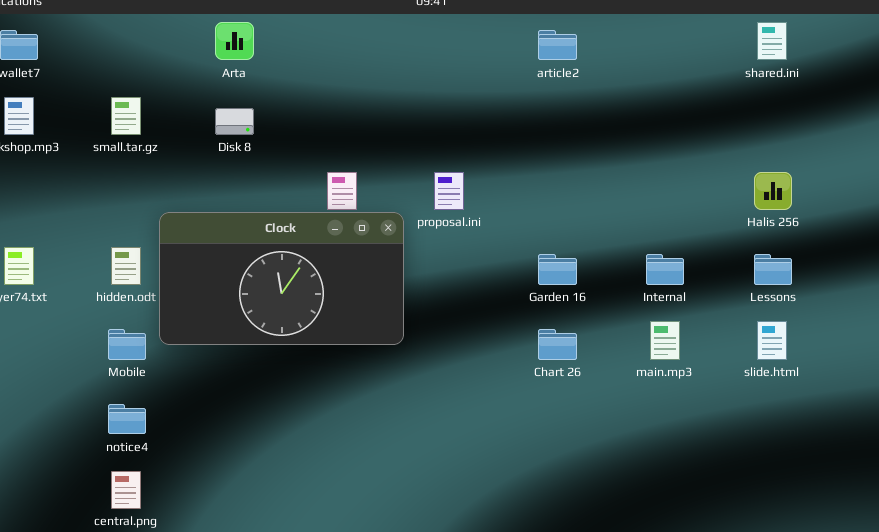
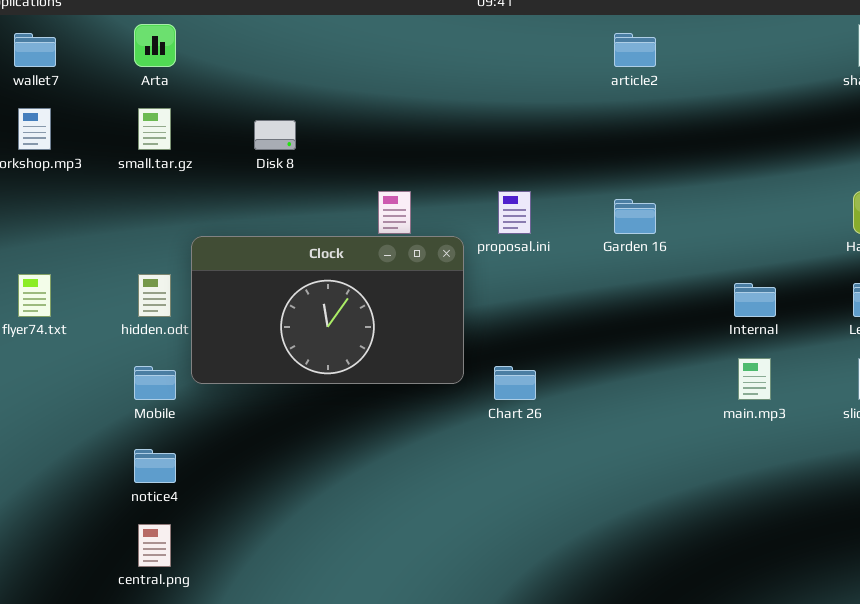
Arta: [215,22,254,60] -> [134,24,176,67], moved
Garden 16: [538,254,577,285] -> [614,199,656,234], moved
Chart 26: [538,329,577,360] -> [494,366,536,400], moved

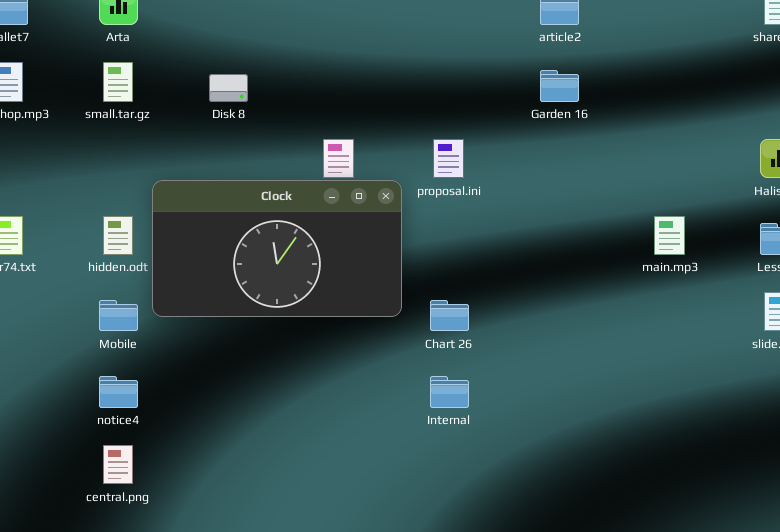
Garden 16: [614,199,656,234] -> [540,70,579,102], moved
Internal: [734,283,776,317] -> [430,376,469,408], moved
main.mp3: [738,358,771,400] -> [654,216,685,255], moved

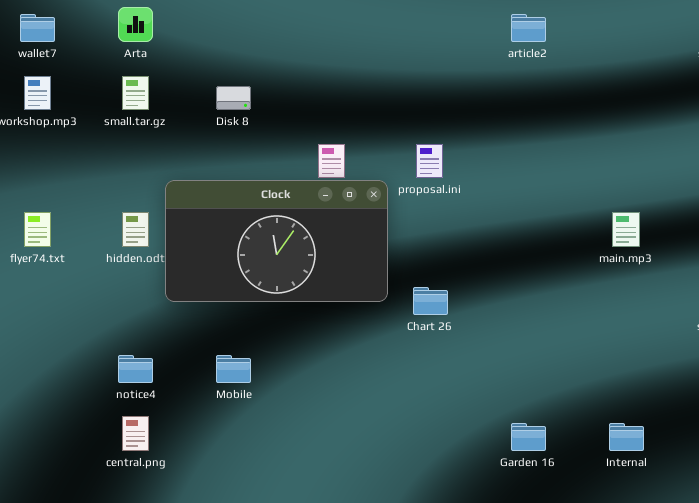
Garden 16: [540,70,579,102] -> [511,423,546,451], moved
Mobile: [99,300,138,331] -> [216,355,251,383], moved
Internal: [430,376,469,408] -> [609,423,644,451], moved

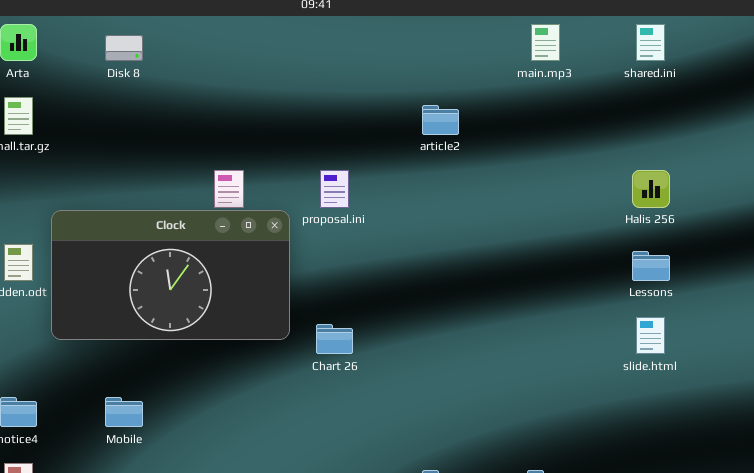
article2: [511,14,546,42] -> [422,105,459,135], moved
Disk 8: [216,86,251,110] -> [105,35,143,61], moved
main.mp3: [612,212,640,247] -> [531,24,560,61], moved

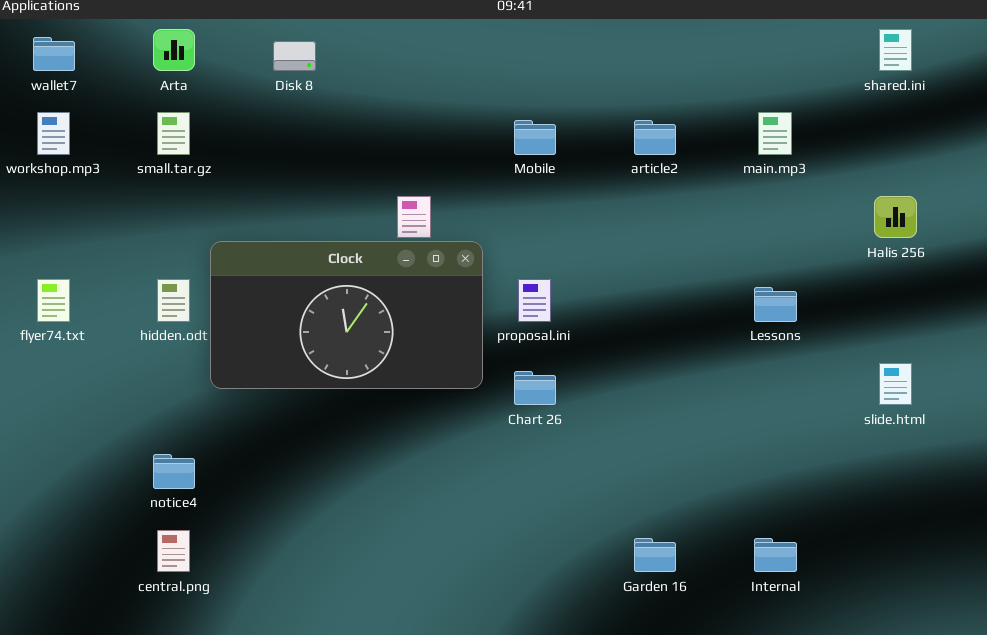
main.mp3: [531,24,560,61] -> [758,112,792,155], moved
proposal.ini: [320,170,349,208] -> [518,279,551,322], moved
Lessons: [632,251,670,281] -> [754,287,797,322], moved
Mobile: [105,397,143,427] -> [514,120,556,155], moved

